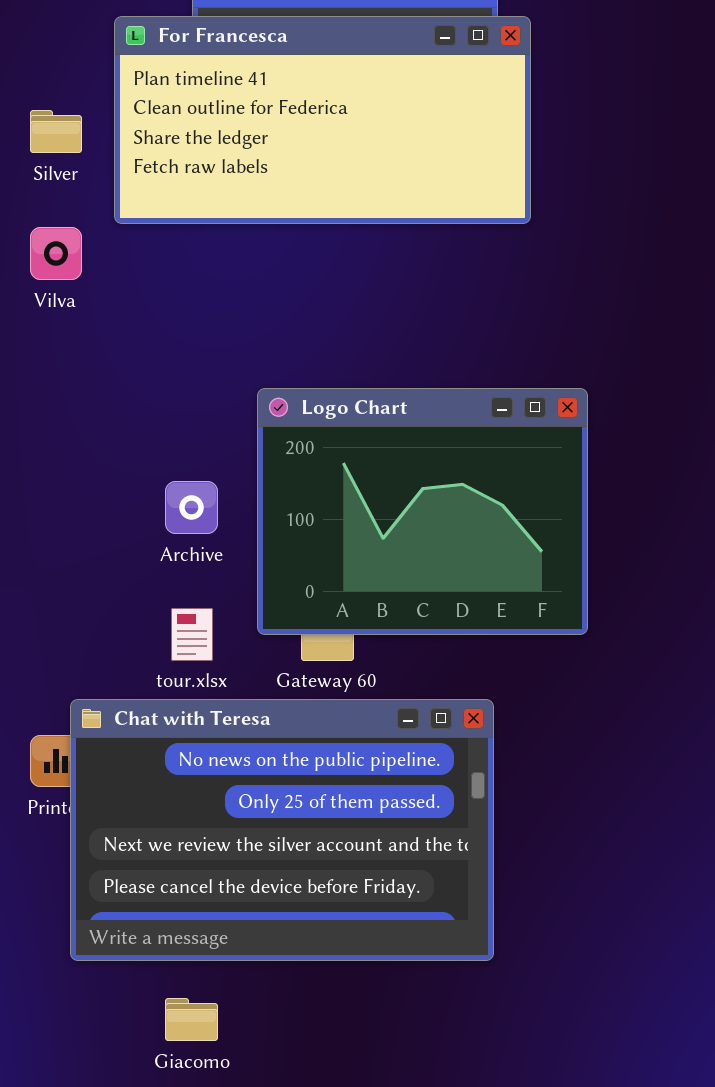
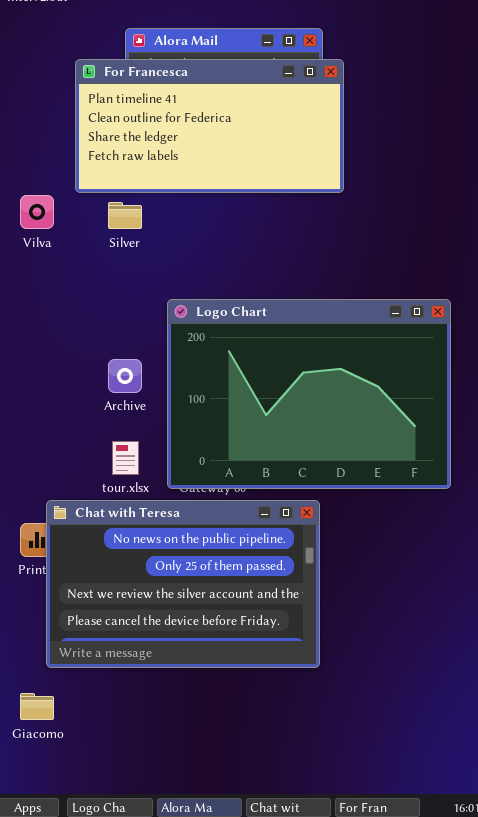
Silver: [30,110,82,153] -> [108,202,142,229], moved
Logo Chart: [257,388,588,635] -> [167,299,451,489], resized
Giacomo: [165,998,218,1041] -> [20,693,54,720], moved

